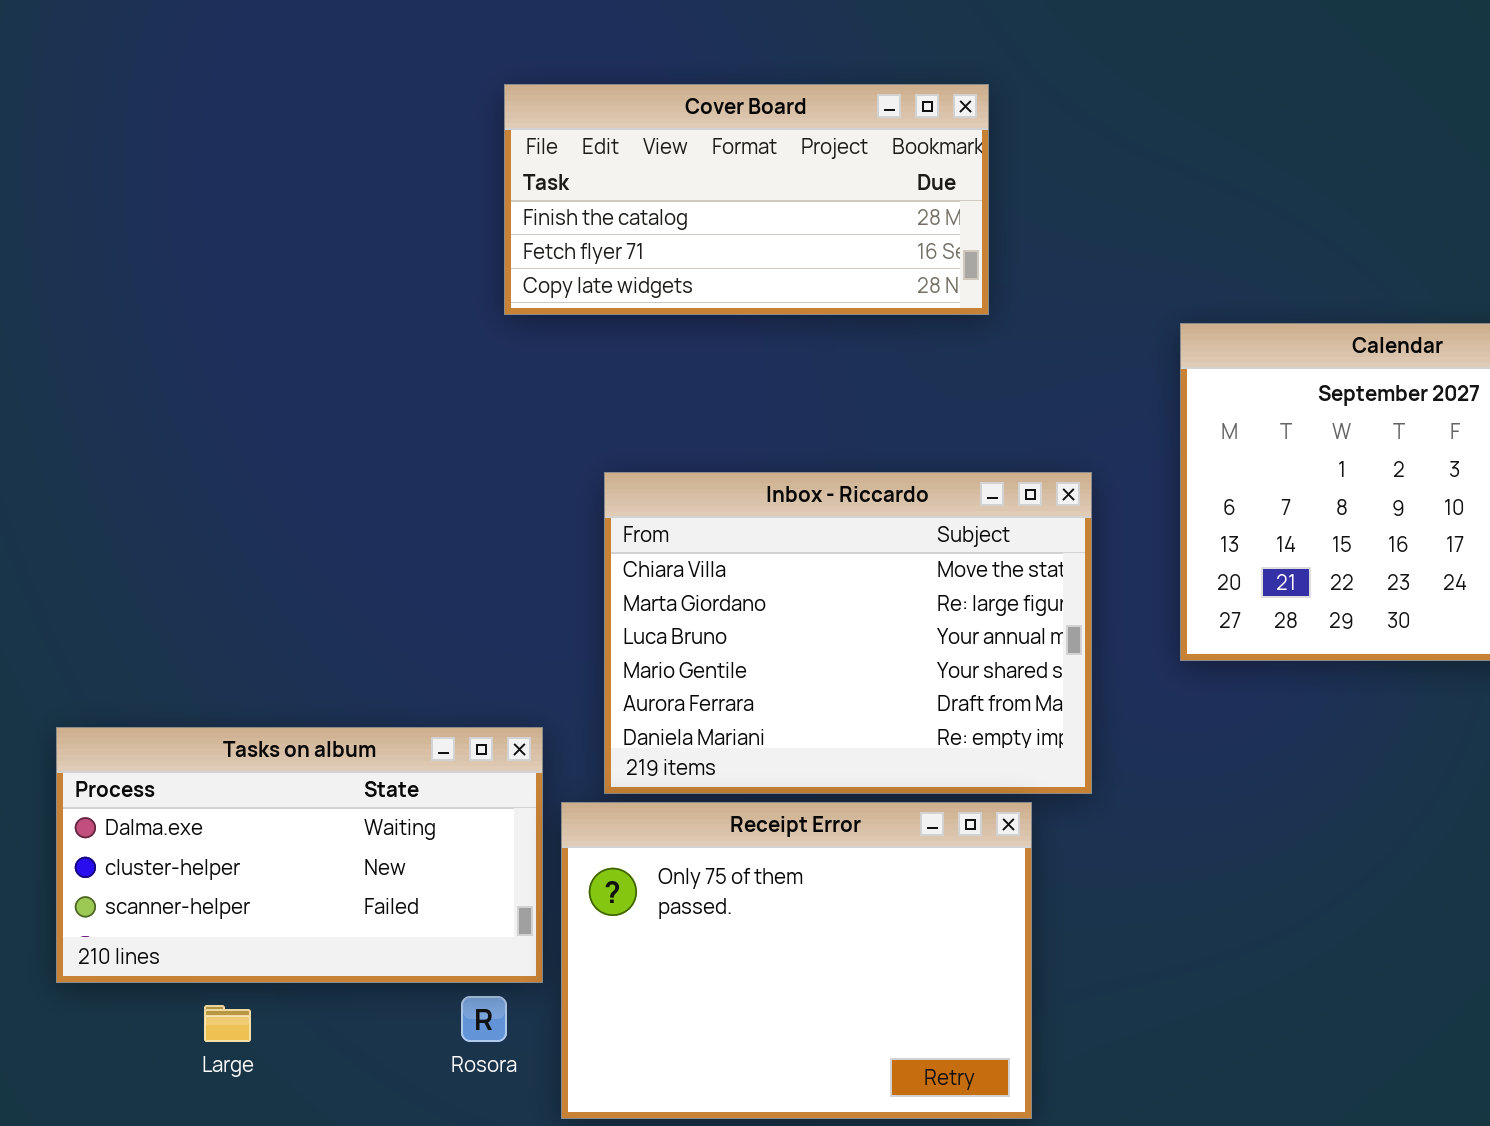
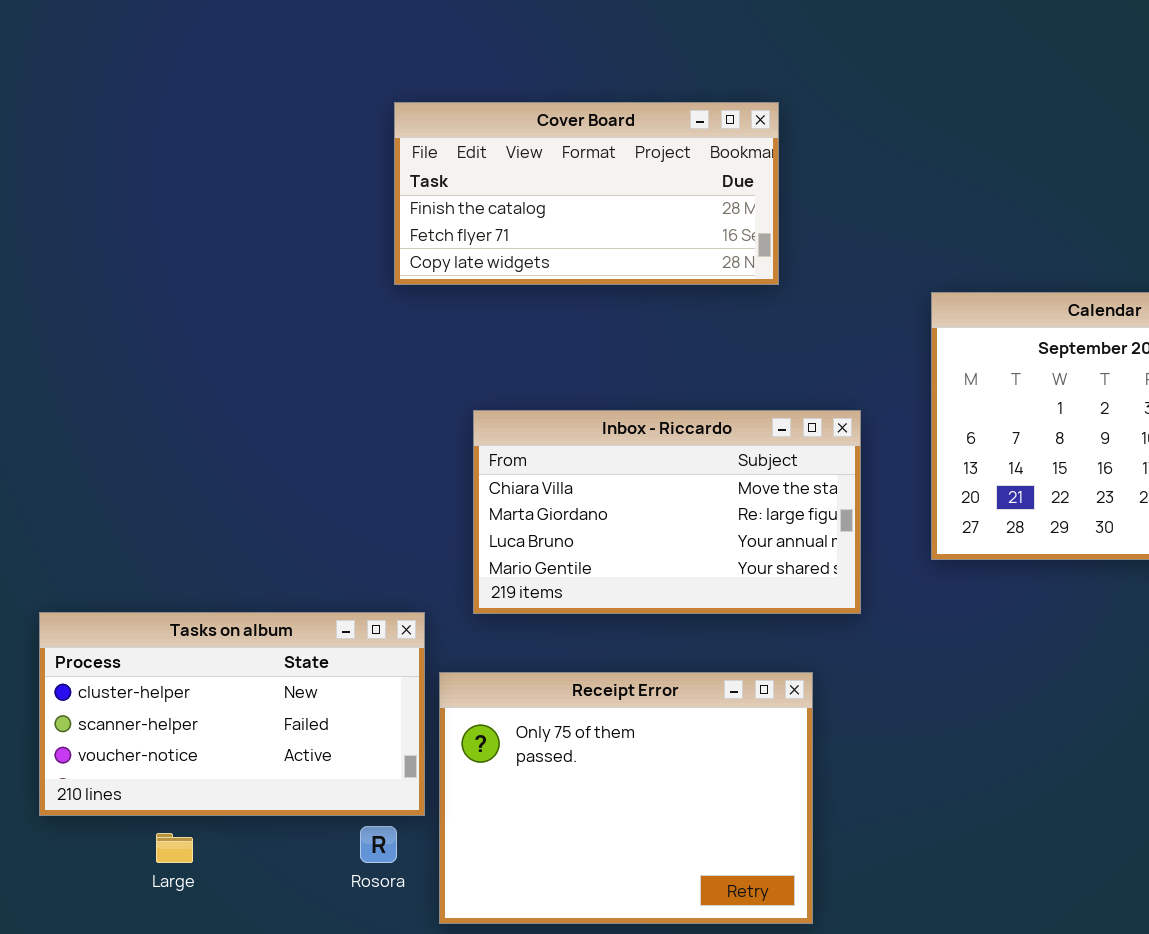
Inbox - Riccardo: [604,472,1092,794] -> [473,410,861,614], resized
Tasks on album: [56,727,543,983] -> [39,612,425,816], scrolled down 1 row

